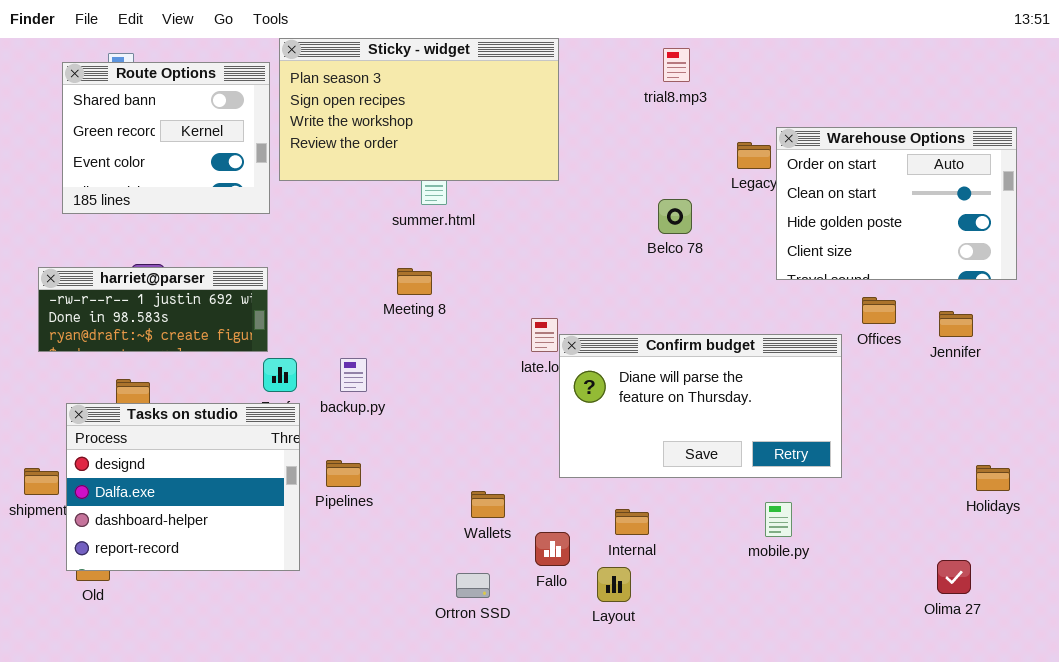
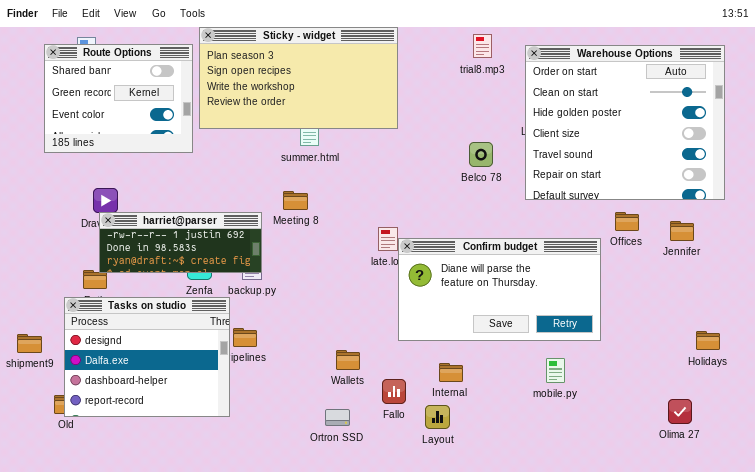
Warehouse Options: [776,127,1017,280] -> [525,45,725,200], resized
harriet@parser: [38,267,268,352] -> [99,212,262,273], moved
Tasks on studio: [66,403,300,571] -> [64,297,230,417], moved

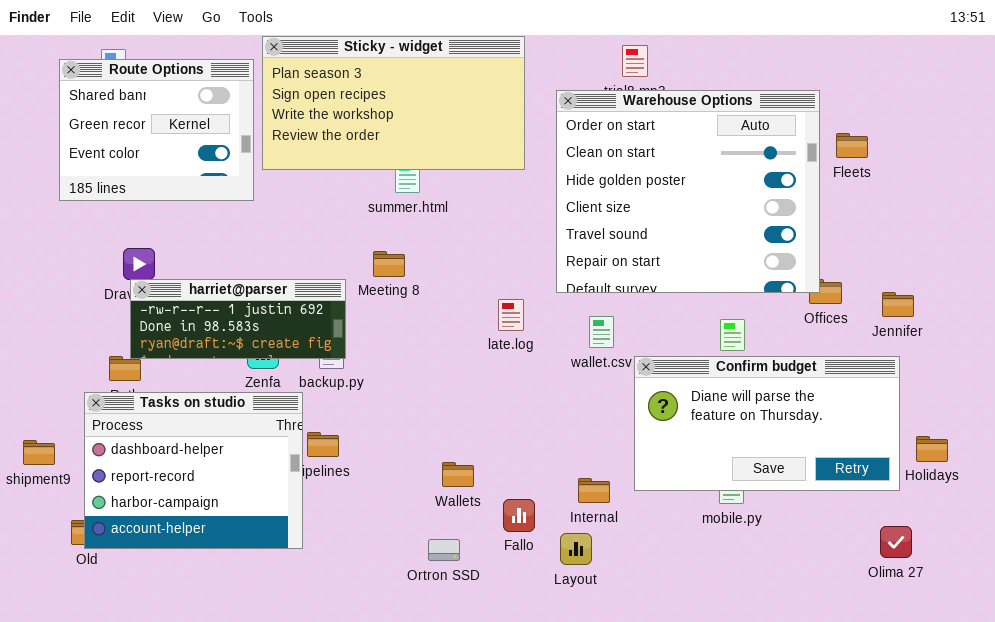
Warehouse Options: [525,45,725,200] -> [556,90,820,293], moved
Confirm budget: [398,238,601,341] -> [634,356,900,491], moved
Tasks on studio: [64,297,230,417] -> [84,392,303,549], scrolled down 2 rows

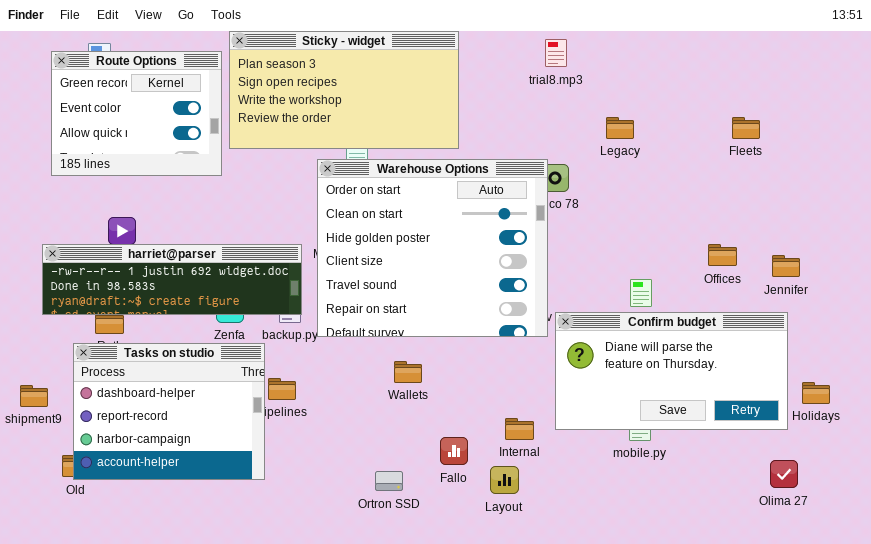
Route Options: [59,59,254,201] -> [51,51,222,176], scrolled down 1 row
Warehouse Options: [556,90,820,293] -> [317,159,548,337], moved
harriet@parser: [130,279,346,359] -> [42,244,302,315], resized
Wallets: [442,462,474,487] -> [394,361,422,383], moved

